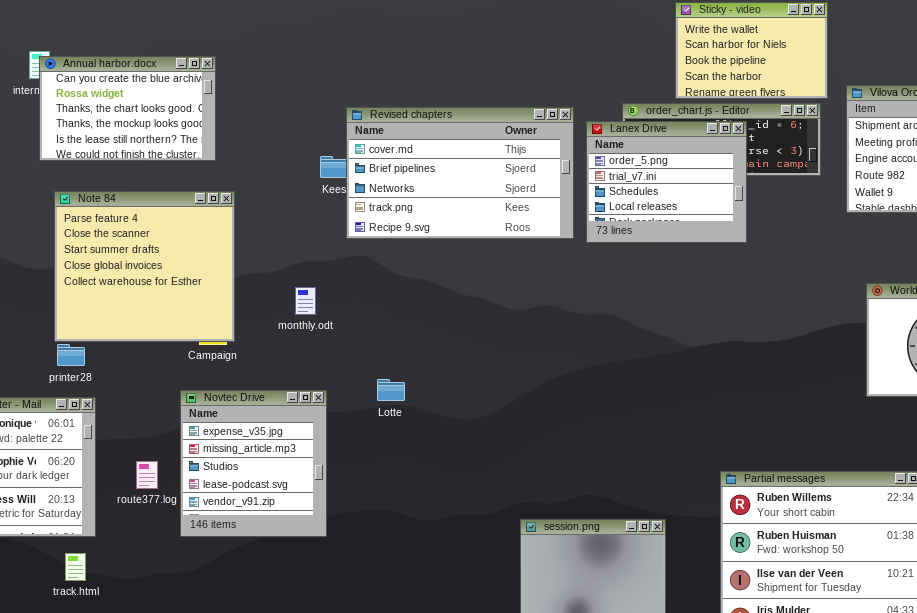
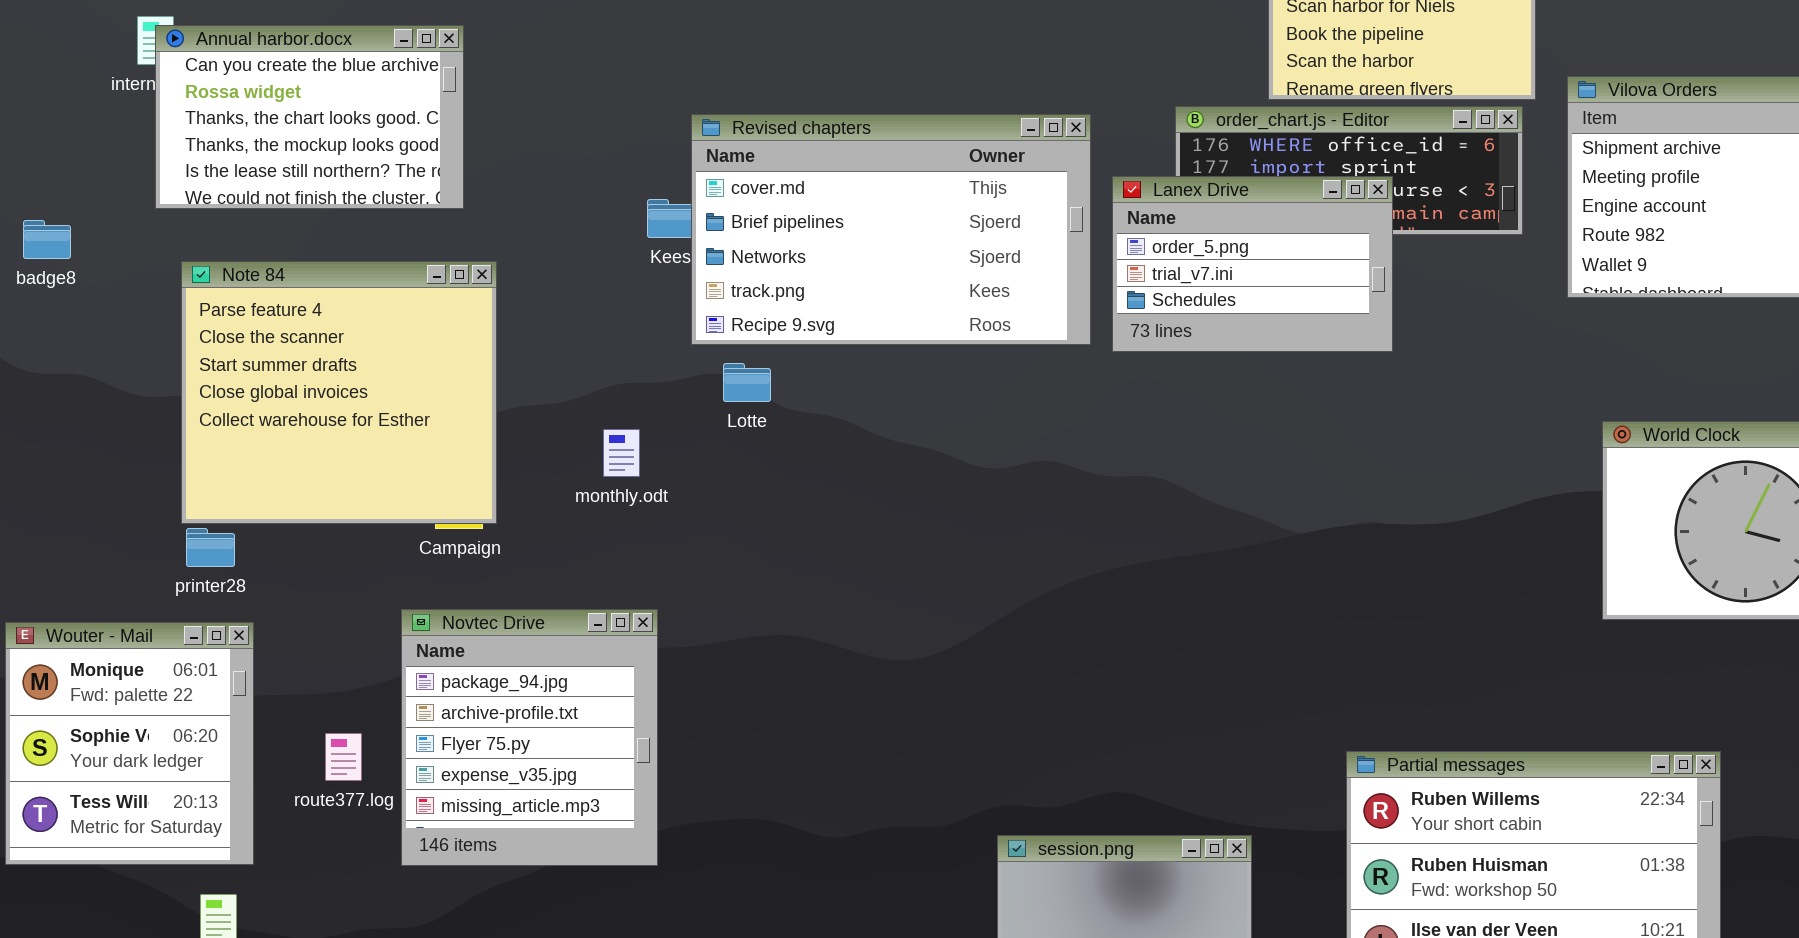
Lanex Drive: [586,121,747,243] -> [1112,176,1393,352], resized
Lotte: [377,379,405,401] -> [723,363,771,402], moved
Novtec Drive: [180,390,327,537] -> [401,609,658,866], scrolled up 3 rows

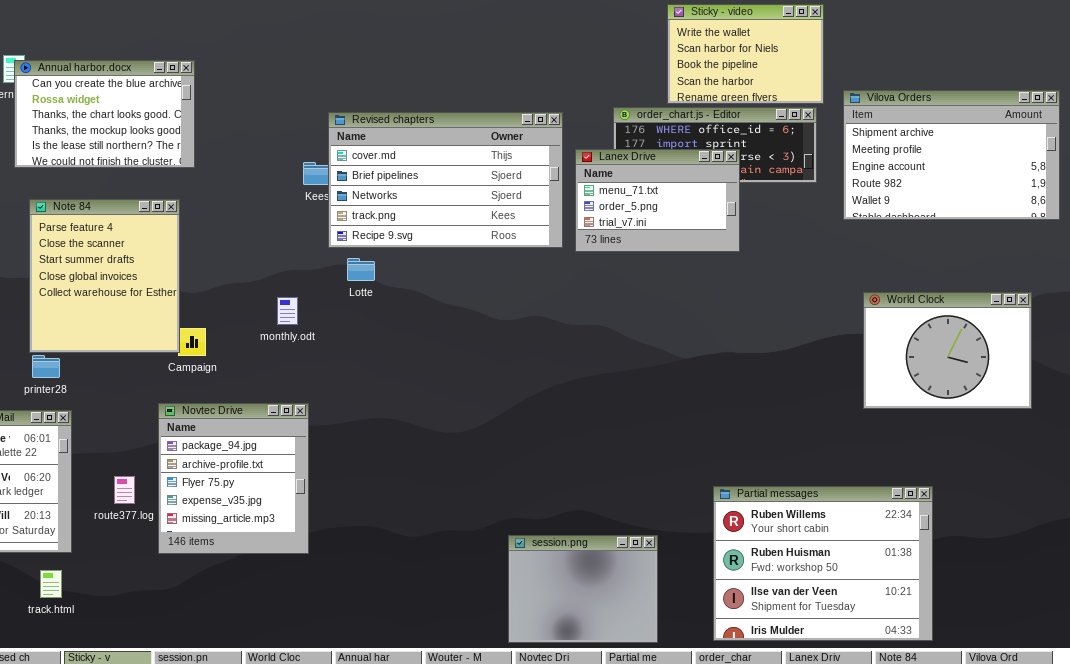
Lanex Drive: [1112,176,1393,352] -> [575,149,740,252], scrolled up 1 row
Note 84: [181,261,497,524] -> [29,199,180,353], resized

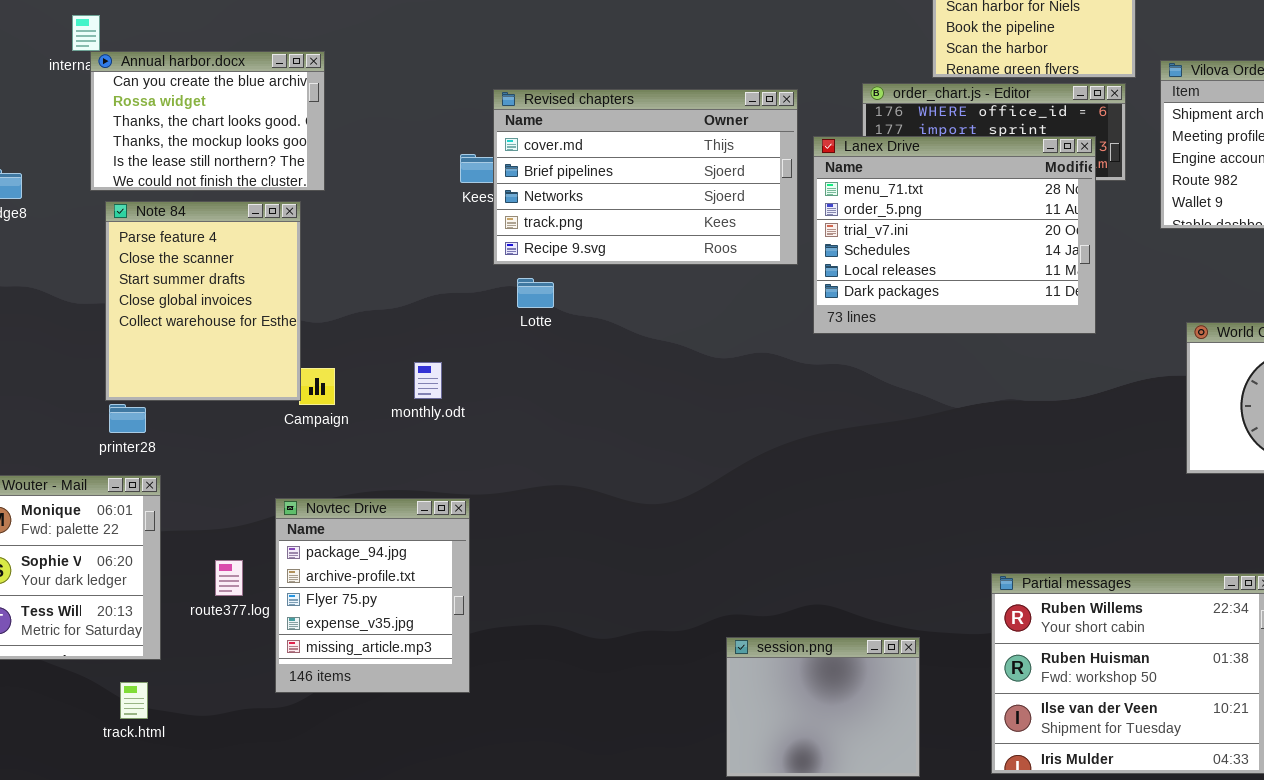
Annual harbor.docx: [14,60,195,168] -> [90,51,325,191], moved
Lanex Drive: [575,149,740,252] -> [813,136,1096,334], resized
monthly.odt: [277,297,298,325] -> [414,362,442,399], moved
Novtec Drive: [158,403,309,554] -> [275,498,470,693], moved

